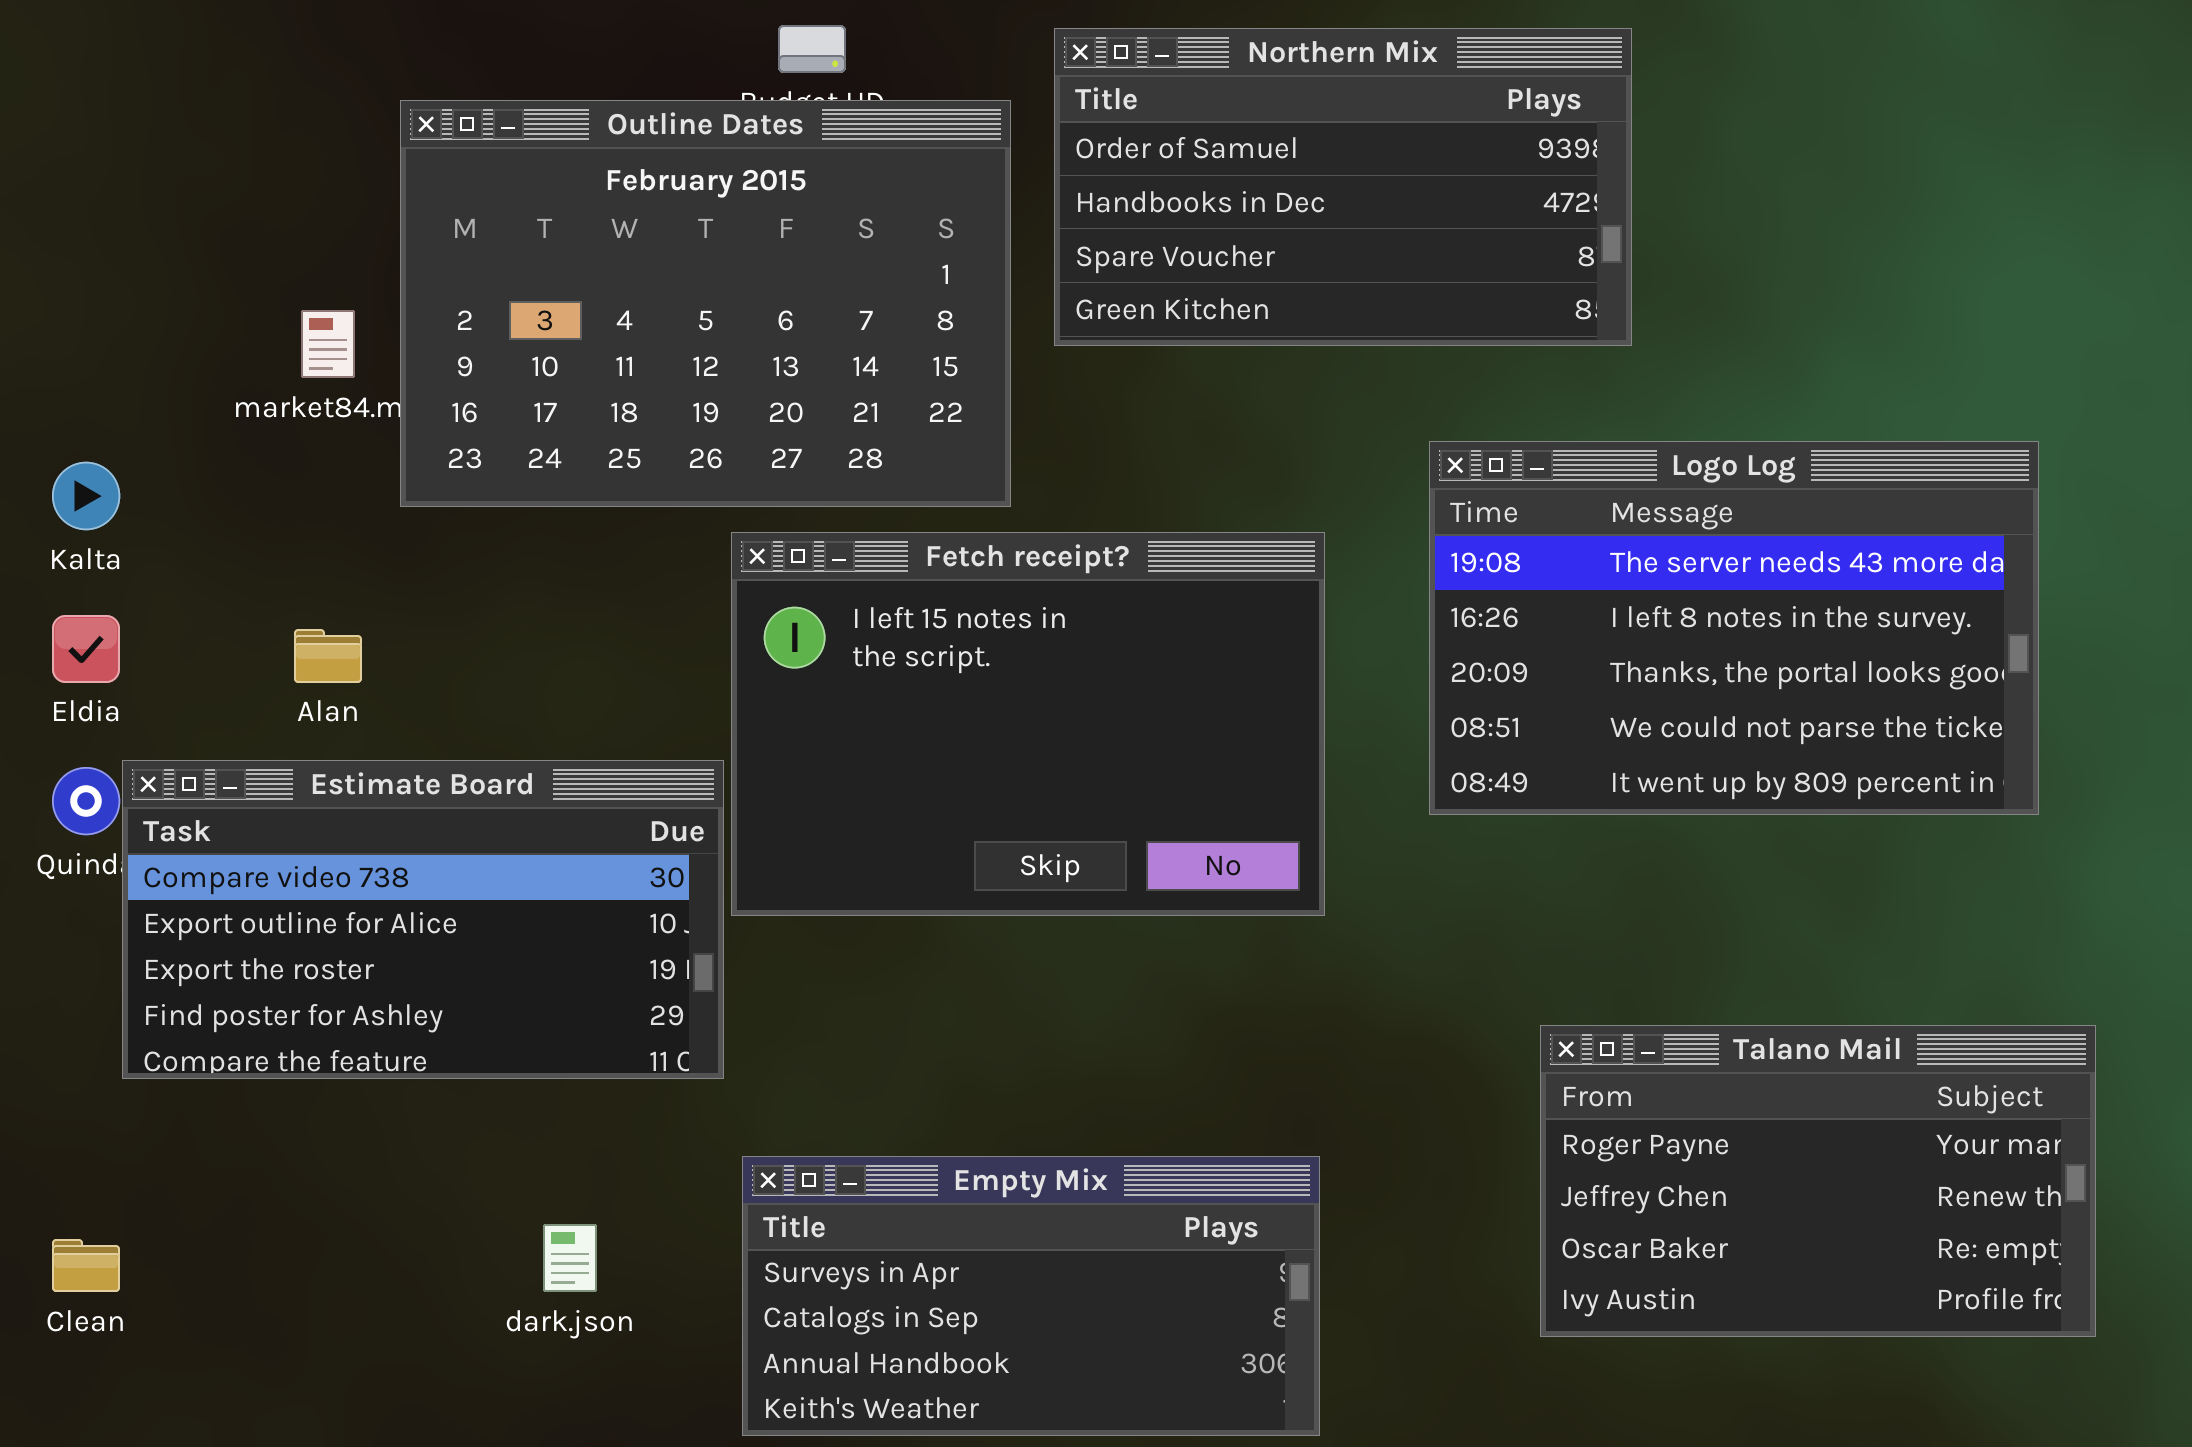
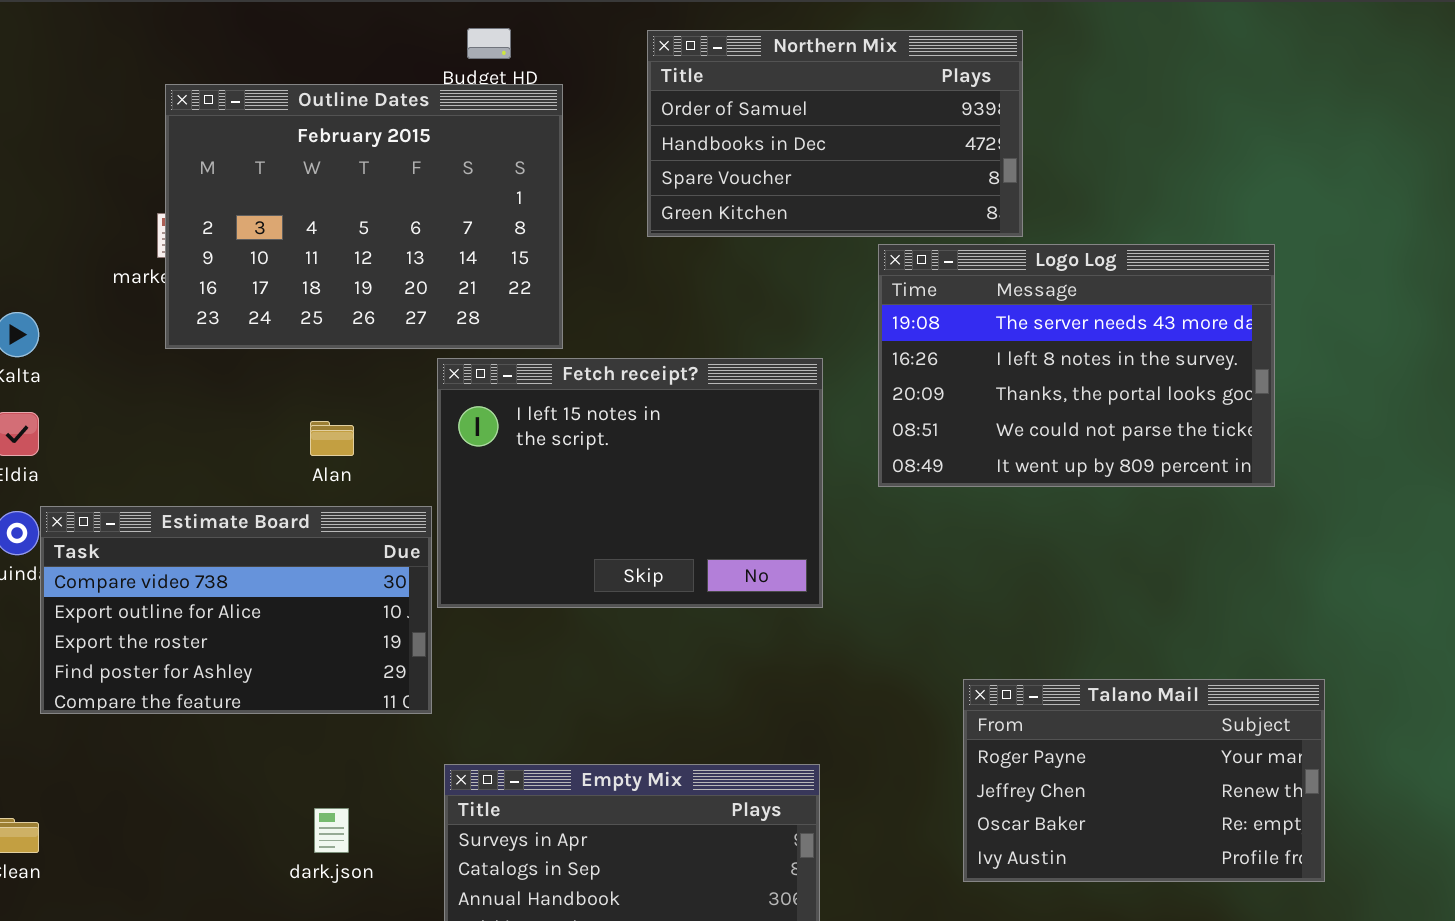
Outline Dates: [400,100,1011,507] -> [165,84,563,349], moved
Logo Log: [1429,441,2039,815] -> [878,244,1275,487], moved
Alan: [294,629,362,683] -> [310,421,354,456], moved

